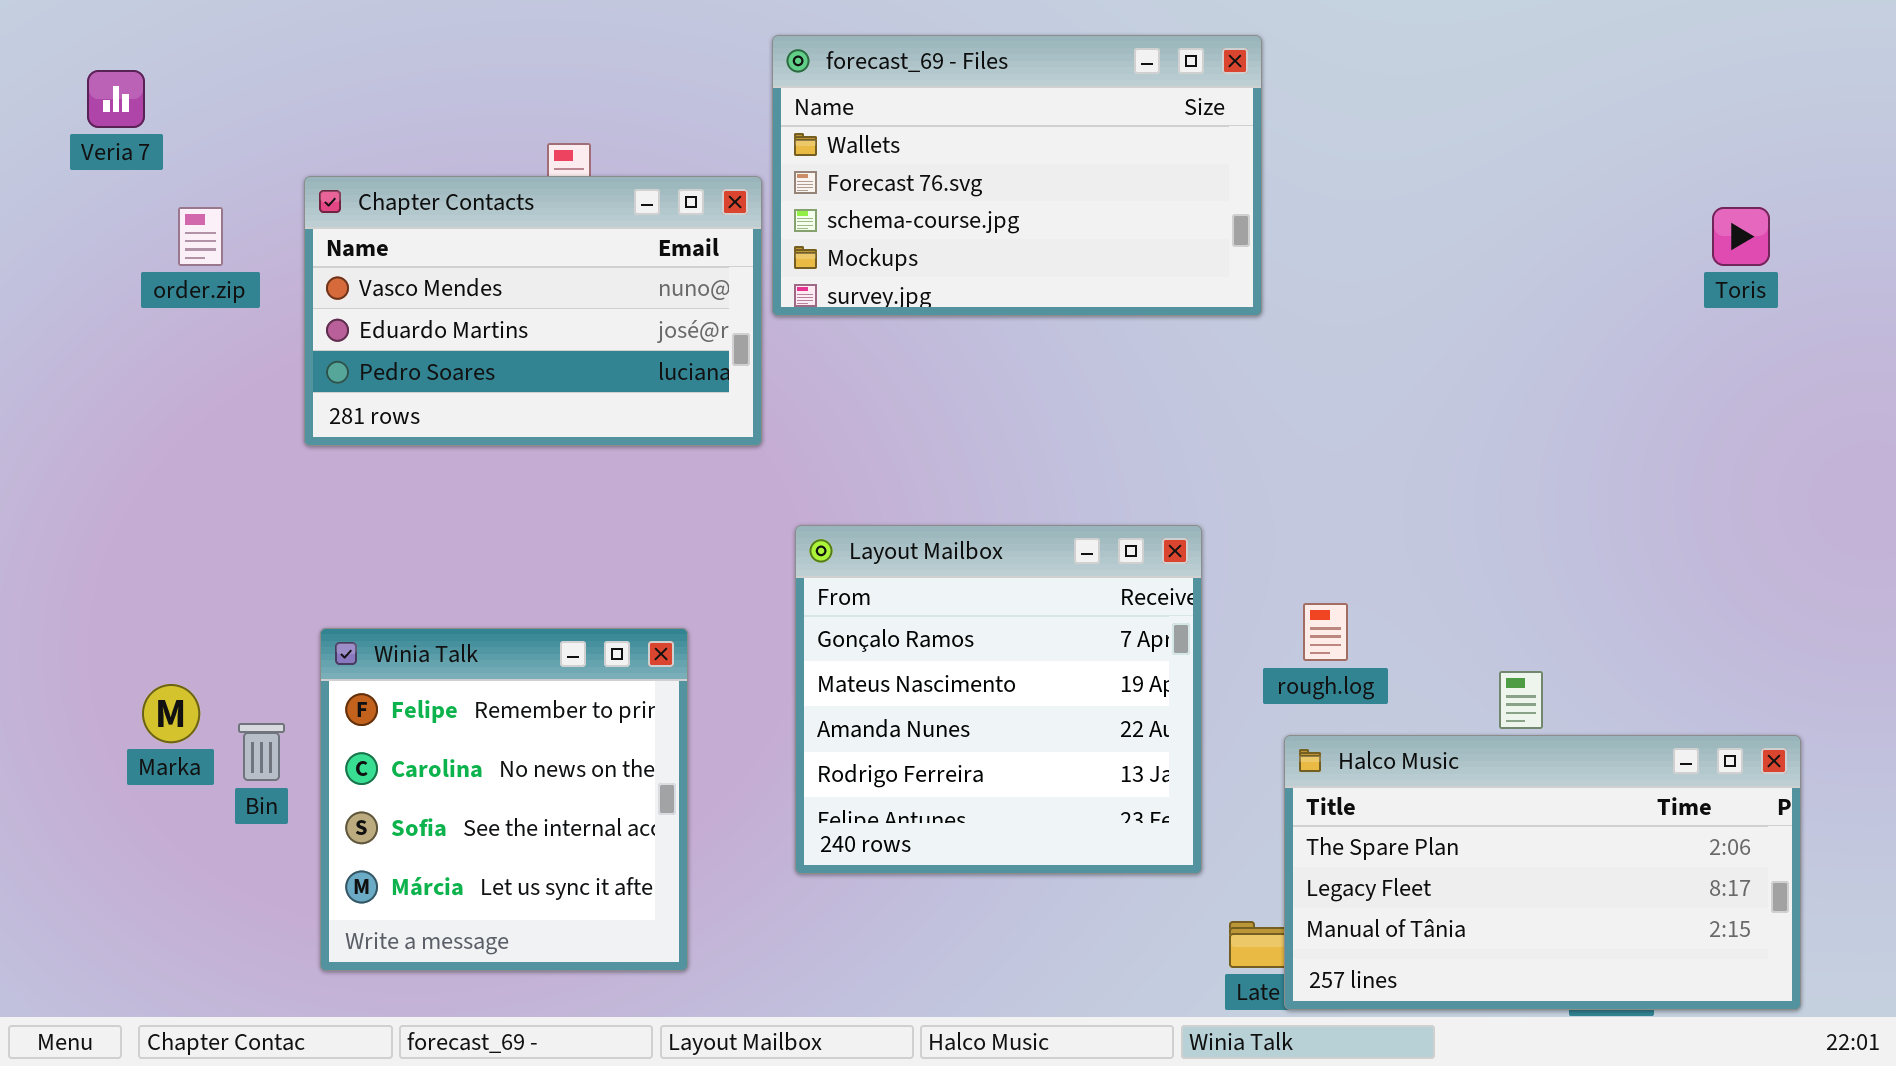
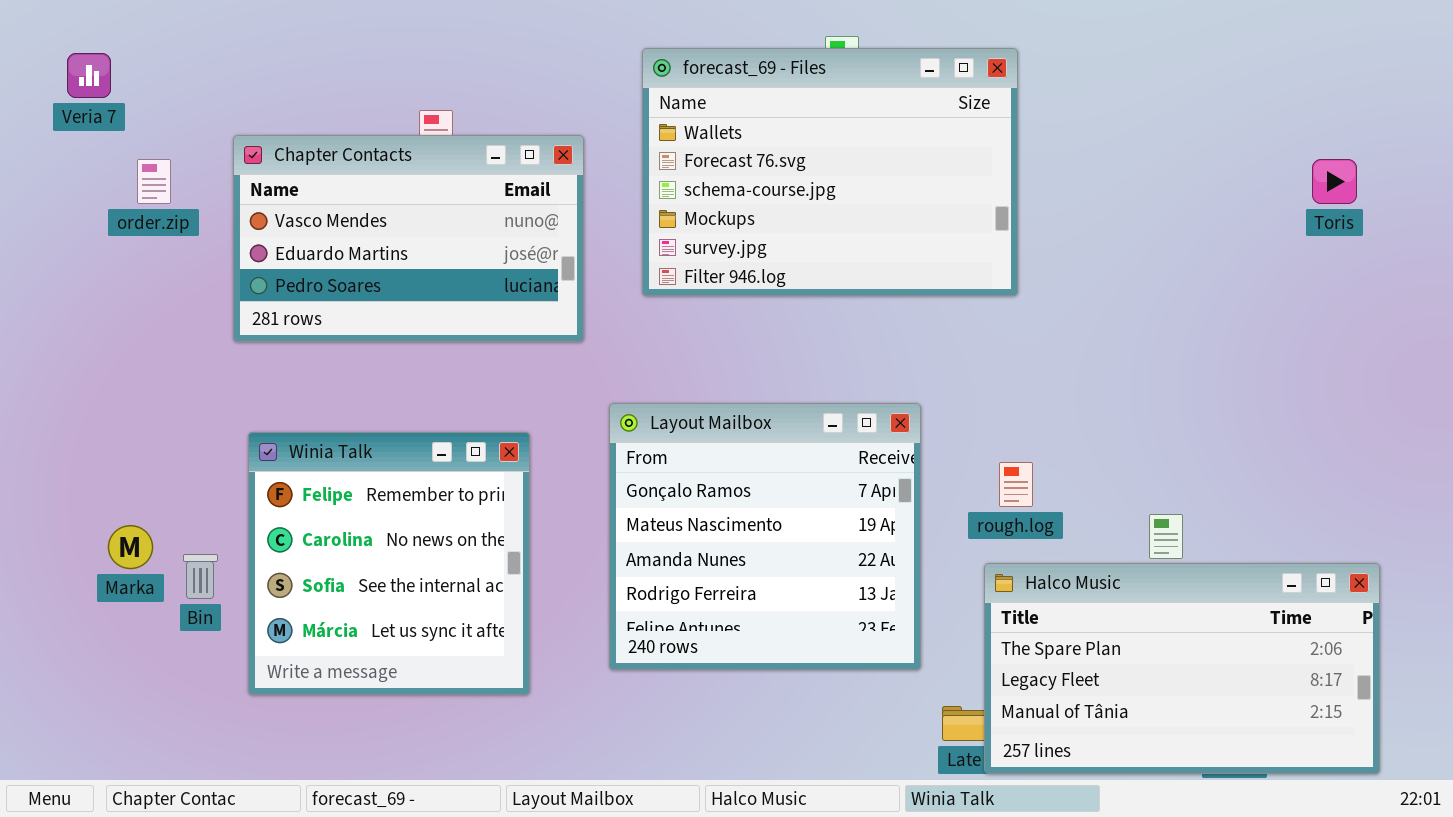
forecast_69 - Files: [772,35,1262,316] -> [642,48,1018,296], moved, resized
Winia Talk: [320,628,688,971] -> [248,432,530,695], moved

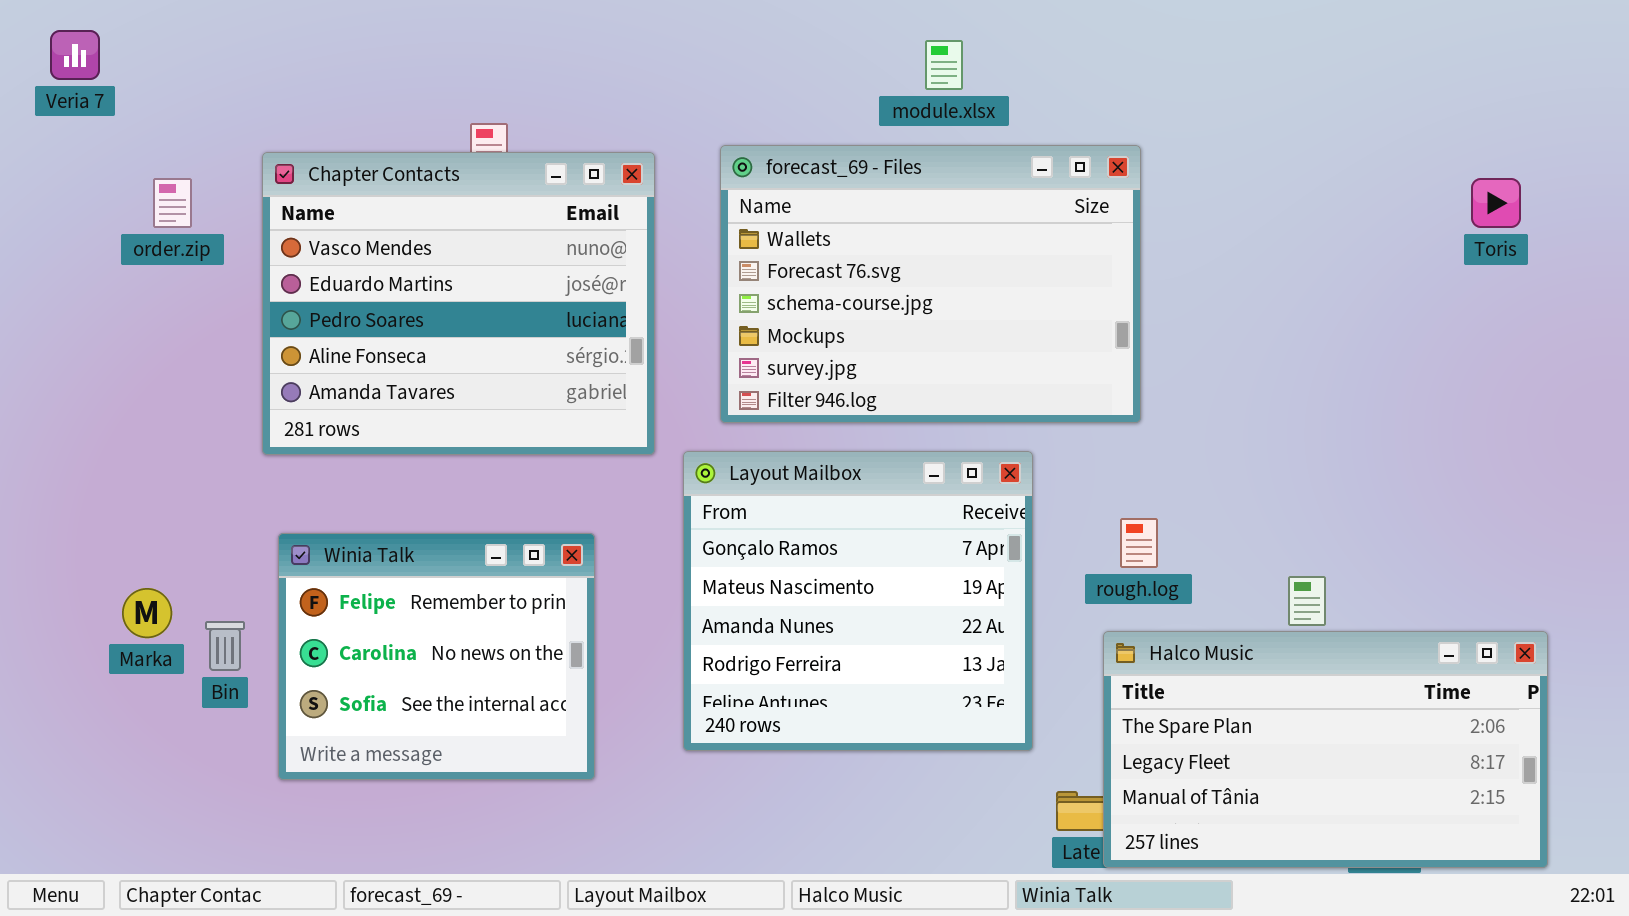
forecast_69 - Files: [642,48,1018,296] -> [720,145,1141,423], moved
Veria 7: [67,53,111,98] -> [50,30,100,80], moved
Chapter Contacts: [233,135,584,342] -> [262,152,655,455], resized
Winia Talk: [248,432,530,695] -> [278,533,595,780], resized

